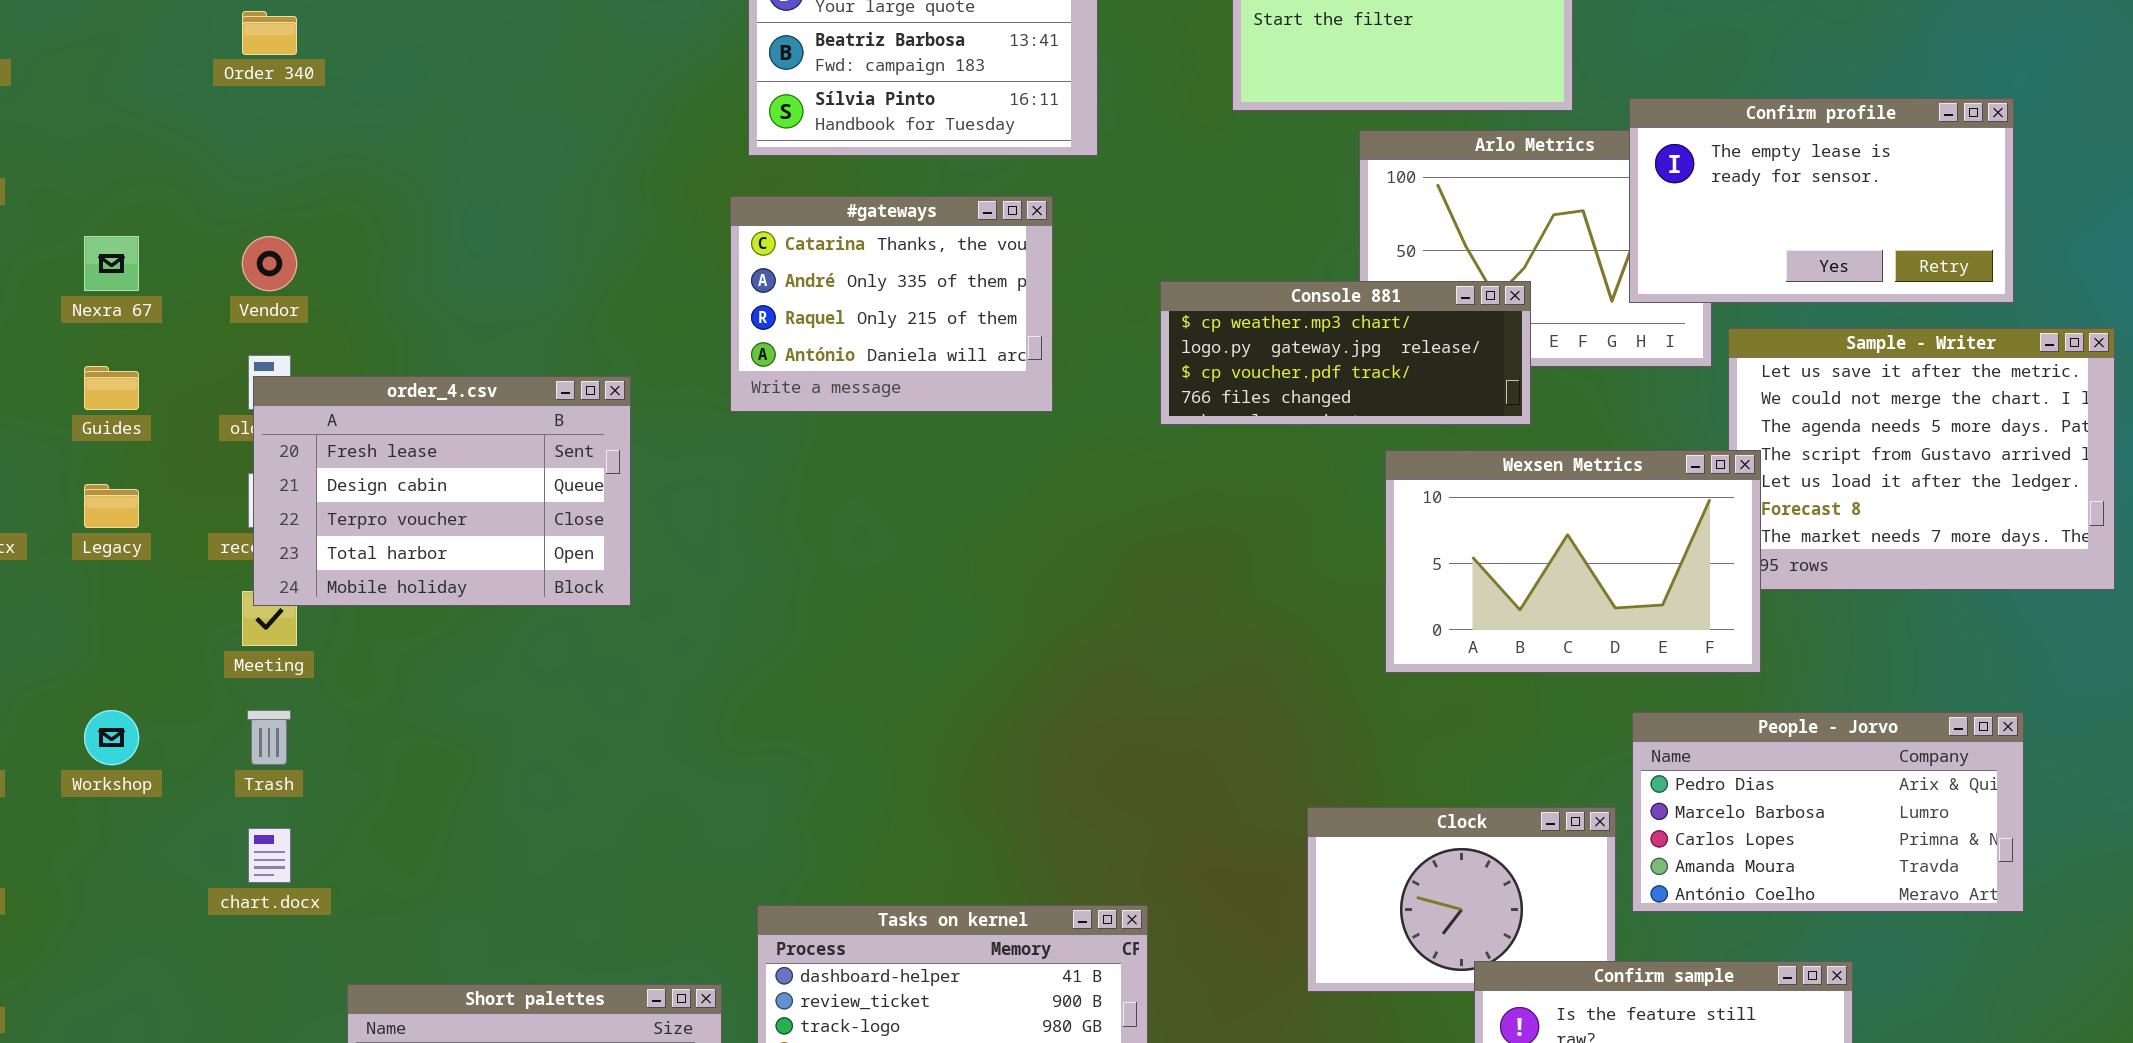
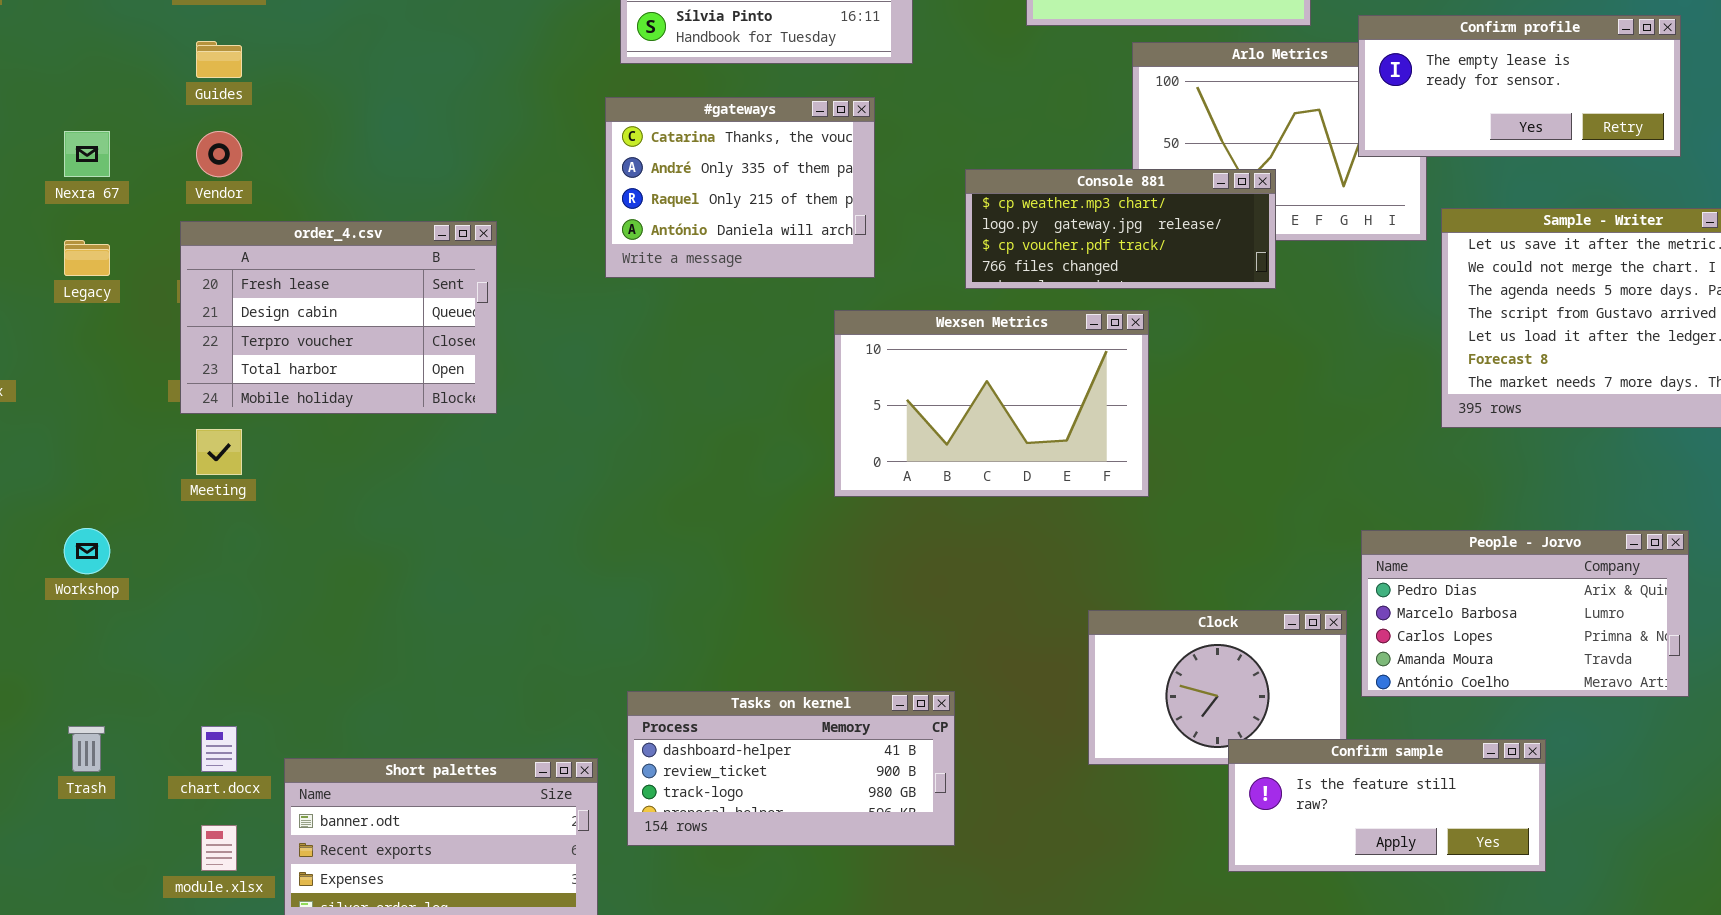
Confirm profile: [1629,98,2014,303] -> [1358,15,1681,157], resized
Guides: [84,366,139,410] -> [196,41,242,78], moved
order_4.csv: [253,376,631,606] -> [180,221,497,414], moved
Wexsen Metrics: [1385,450,1761,673] -> [834,310,1149,497], moved
Legacy: [84,484,139,528] -> [64,240,110,276], moved
Trash: [247,710,291,765] -> [68,726,105,772], moved
chart.docx: [248,828,291,883] -> [201,726,237,772], moved

